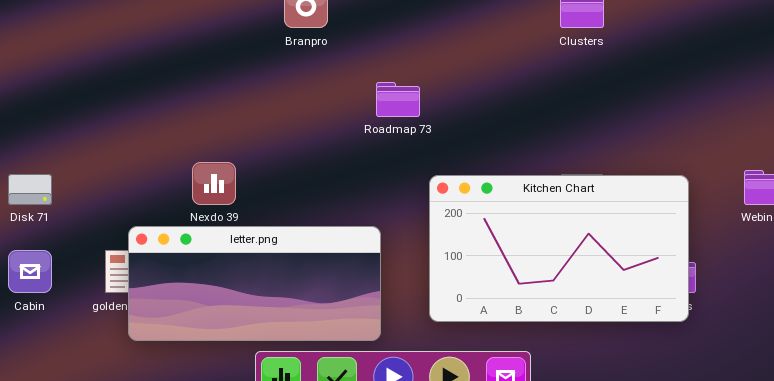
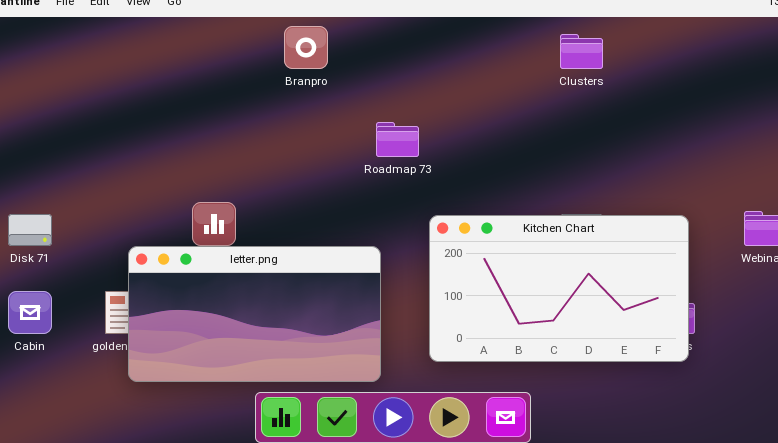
letter.png: [128,226,381,341] -> [128,246,381,382], resized

